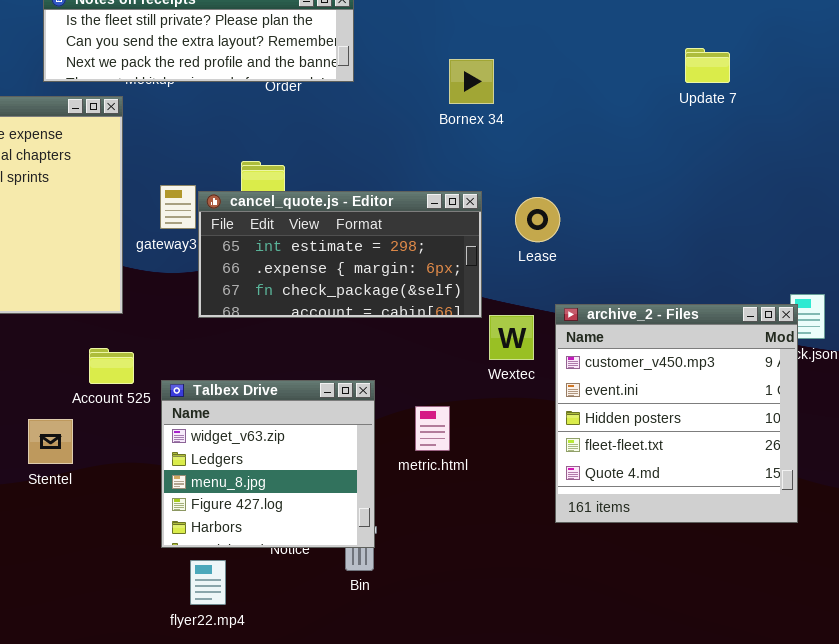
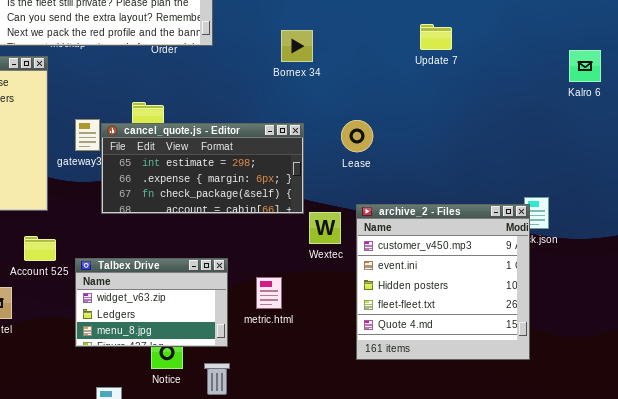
Update 7: [685,48,730,83] -> [420,24,452,50], moved
Lease: [515,197,560,242] -> [341,120,373,152], moved
Talbex Drive: [161,380,375,548] -> [75,258,228,347], resized

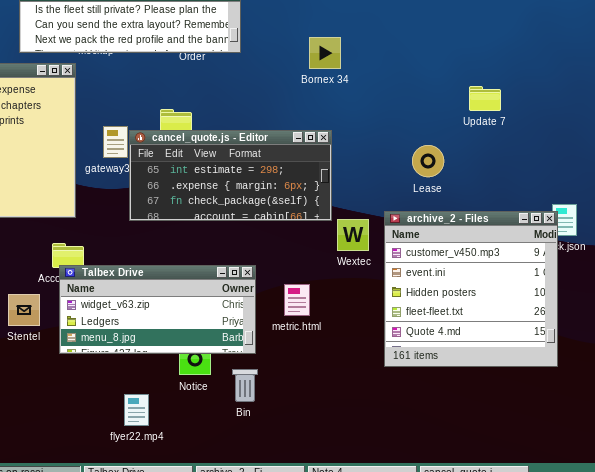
Update 7: [420,24,452,50] -> [469,86,501,111], moved
Lease: [341,120,373,152] -> [412,145,444,177], moved
Talbex Drive: [75,258,228,347] -> [59,265,256,354], resized

